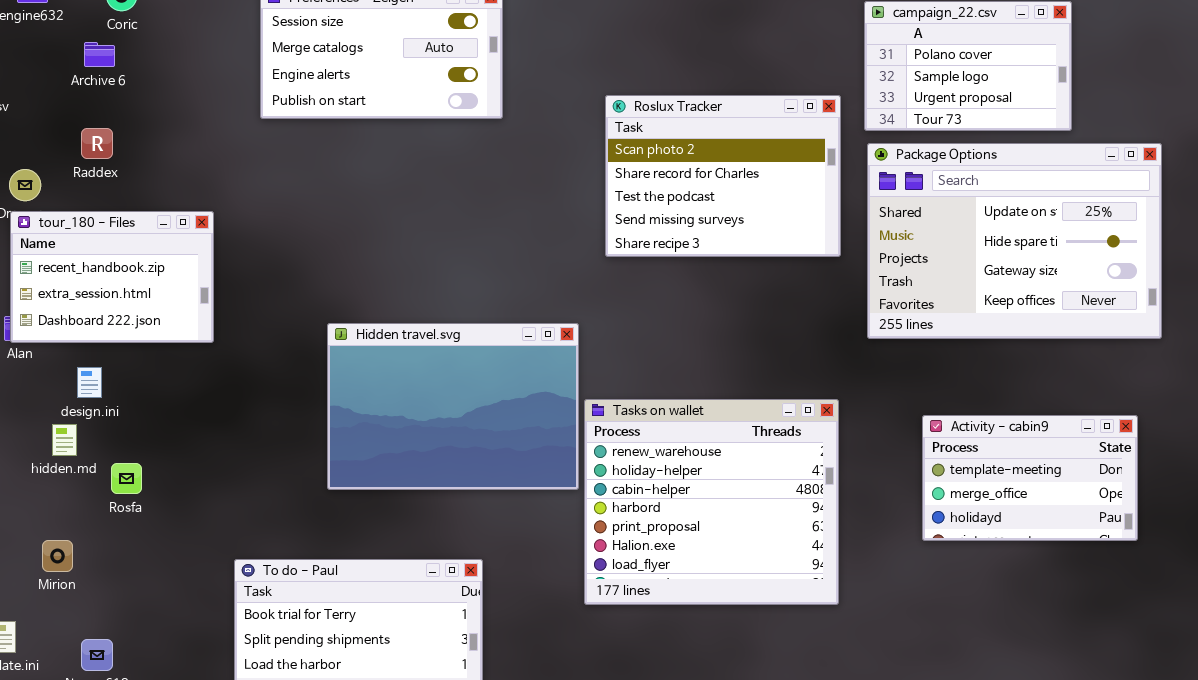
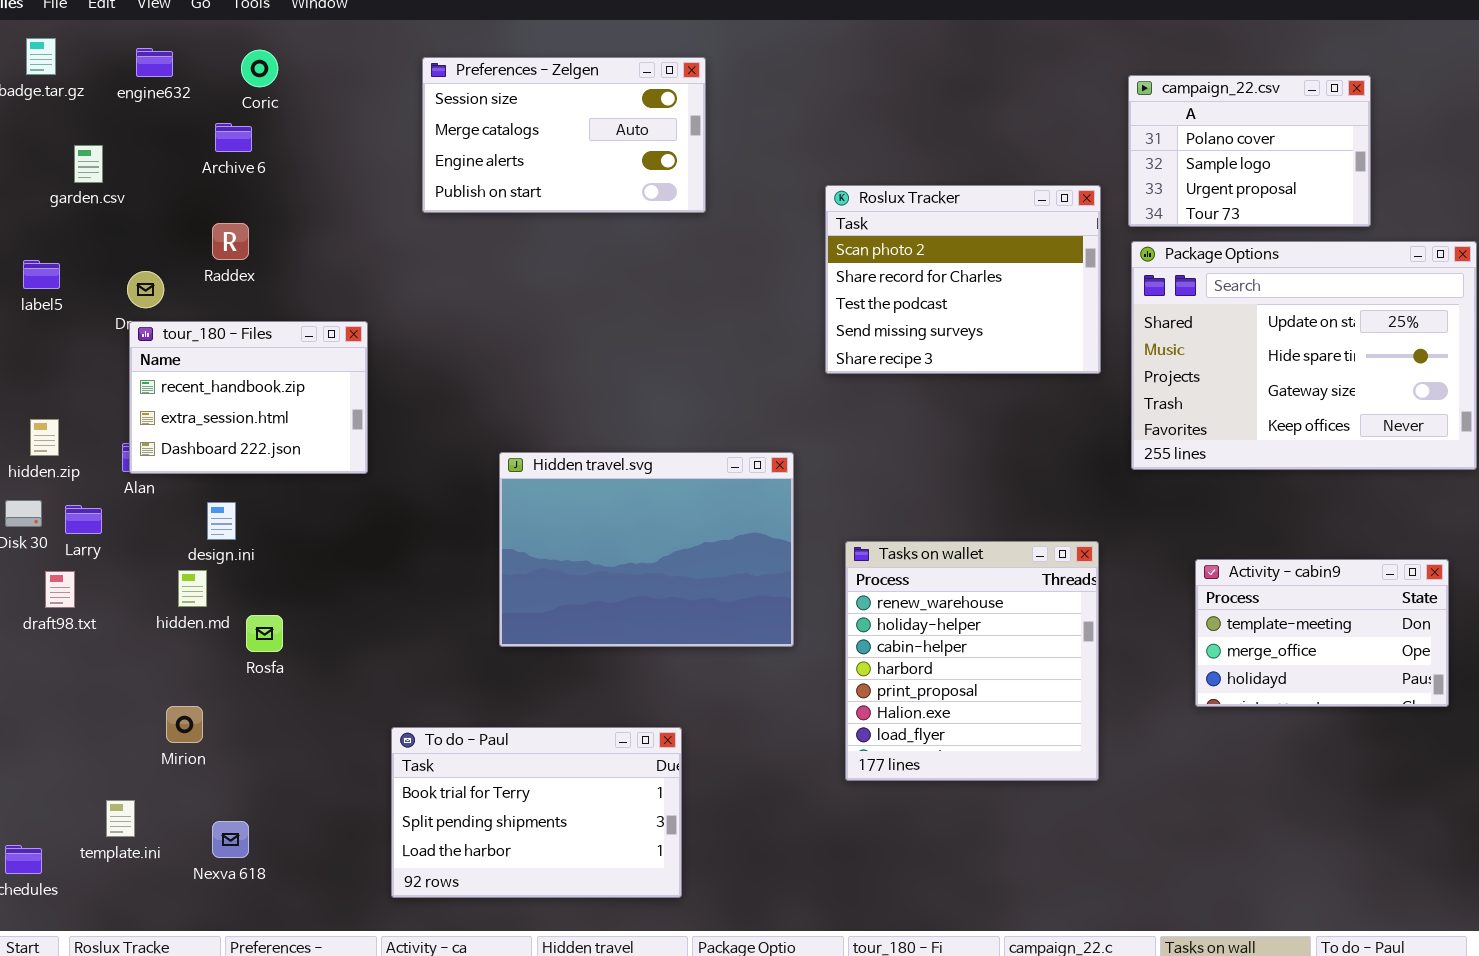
Tasks on wallet: [584,399,839,605] -> [845,541,1099,781], resized

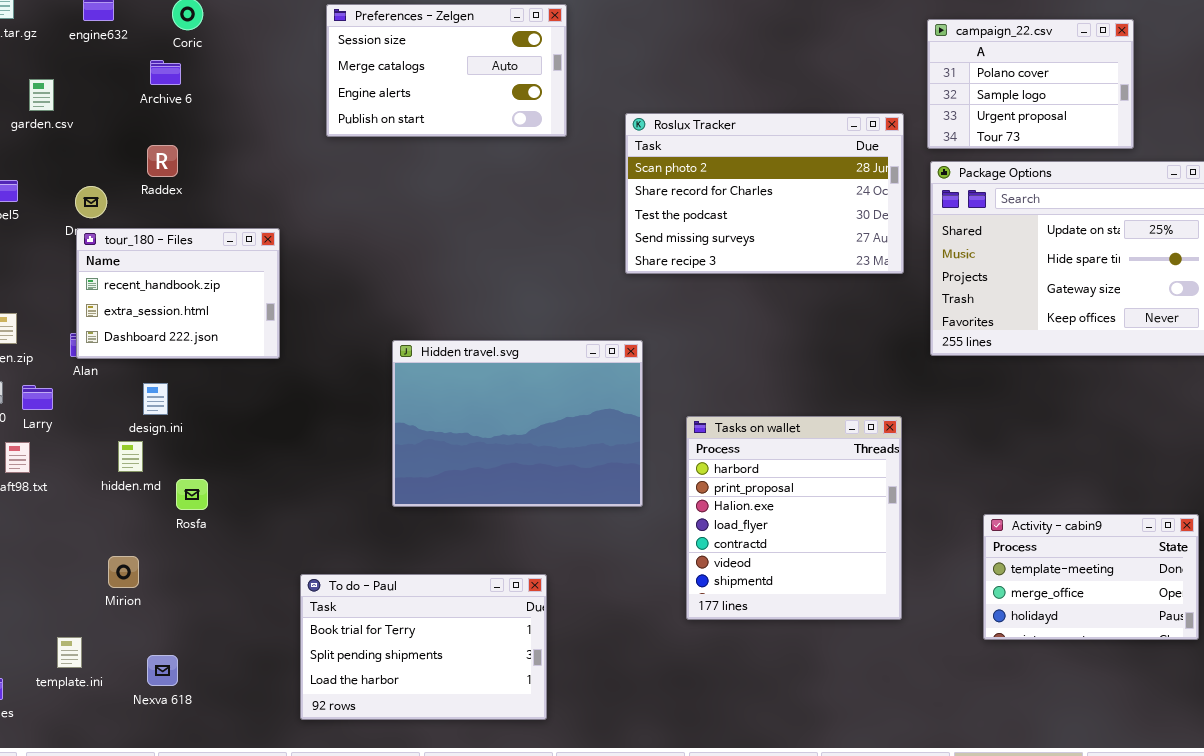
Roslux Tracker: [825,185,1101,374] -> [625,113,904,274], resized
Tasks on wallet: [845,541,1099,781] -> [686,416,902,620], scrolled down 3 rows
Activity - cabin9: [1195,559,1449,707] -> [983,514,1199,640], moved

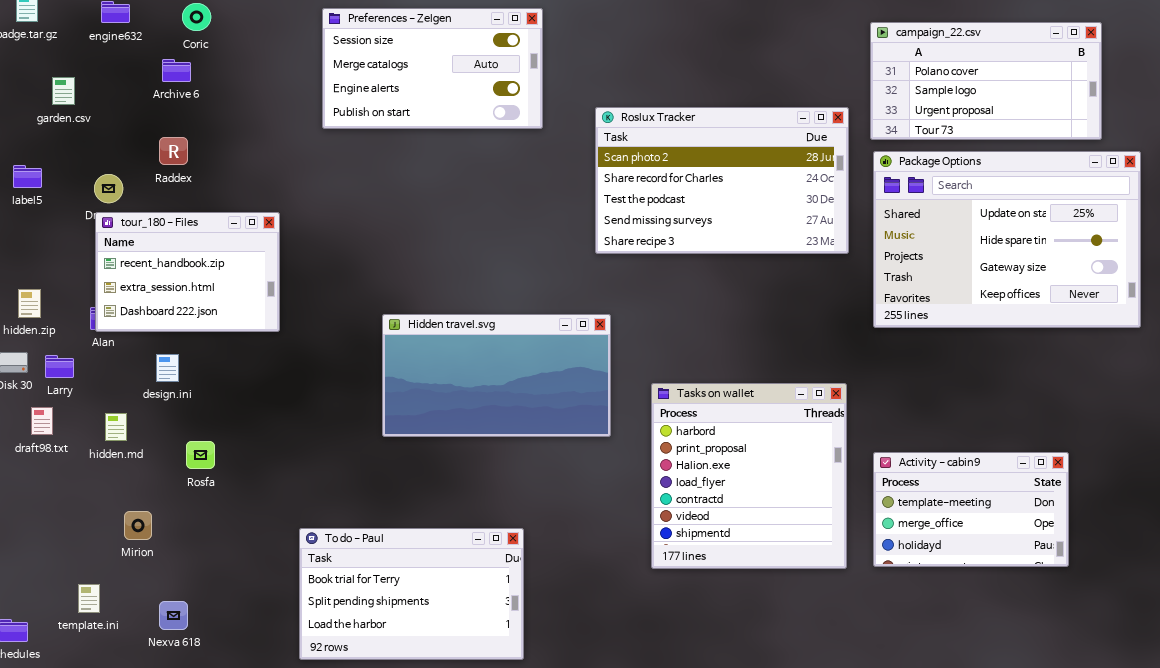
campaign_22.csv: [927,19,1134,149] -> [870,22,1102,140], resized
Hidden travel.svg: [392,340,643,507] -> [382,314,611,437], resized
hidden.md: [118,441,143,472] -> [105,413,127,441], moved
Activity - cabin9: [983,514,1199,640] -> [873,452,1069,567], moved

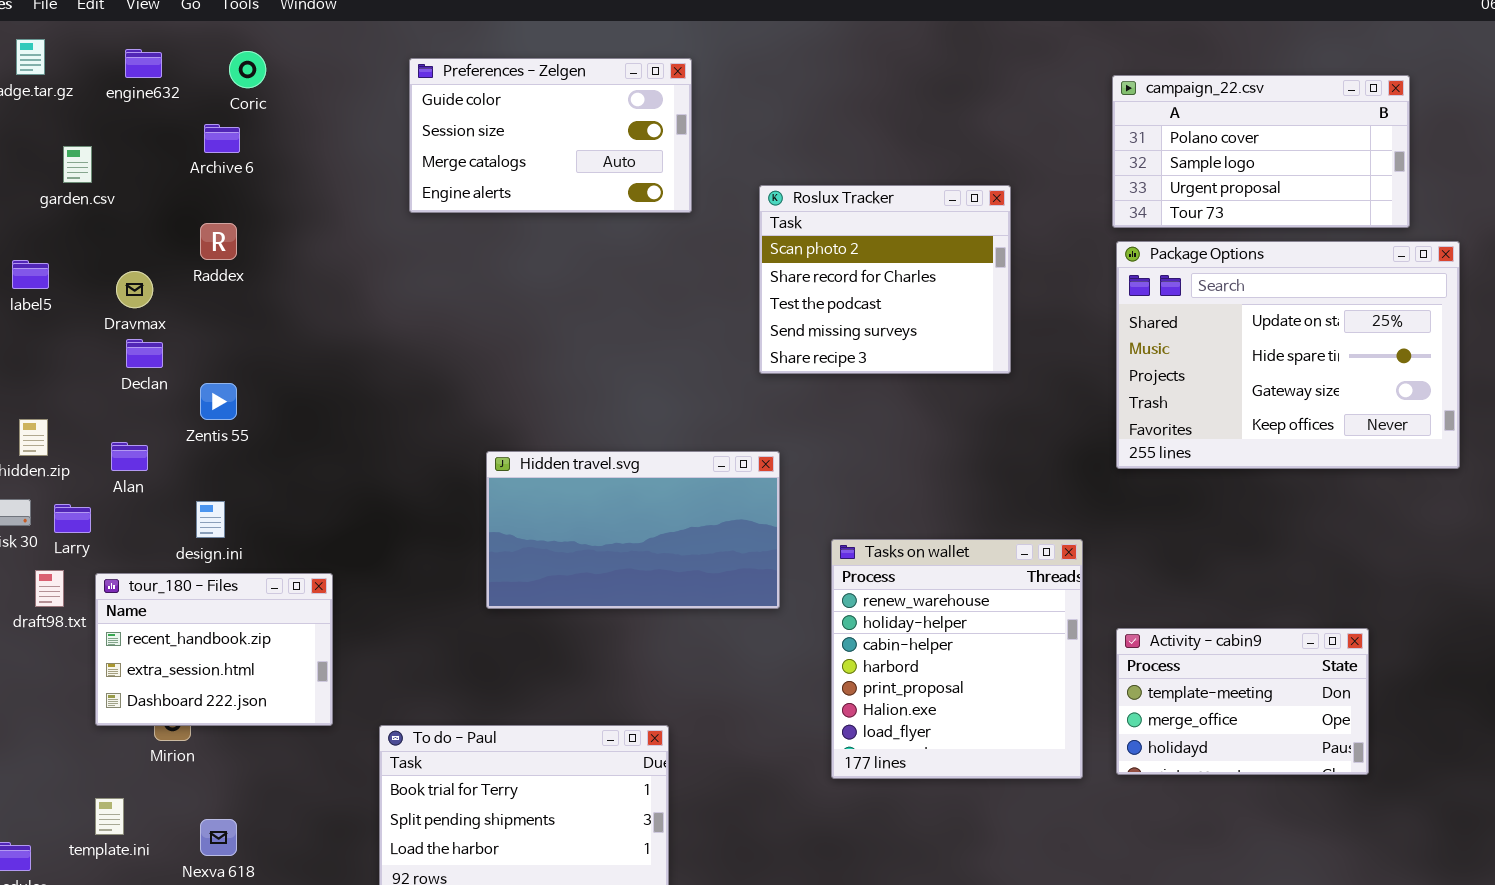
Preferences - Zelgen: [322,8,543,129] -> [409,58,692,213], scrolled up 1 row
Roslux Tracker: [595,107,849,254] -> [759,185,1011,374], resized
tour_180 - Files: [95,212,280,332] -> [95,573,333,726], moved
Tasks on wallet: [651,383,847,569] -> [831,539,1083,779], scrolled up 3 rows

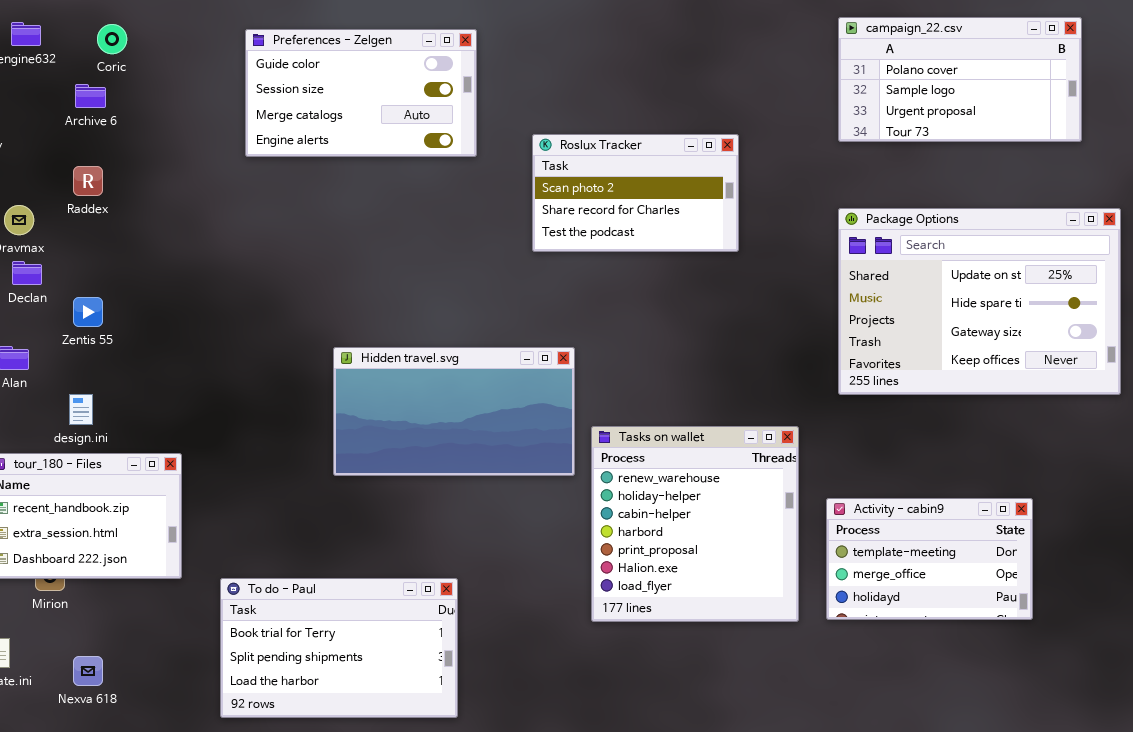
campaign_22.csv: [1112,75,1410,228] -> [838,17,1082,142], moved
Roslux Tracker: [759,185,1011,374] -> [532,134,739,252], resized
Package Options: [1116,241,1460,469] -> [838,208,1121,395], moved
Hidden travel.svg: [486,451,780,609] -> [333,347,575,476], moved

